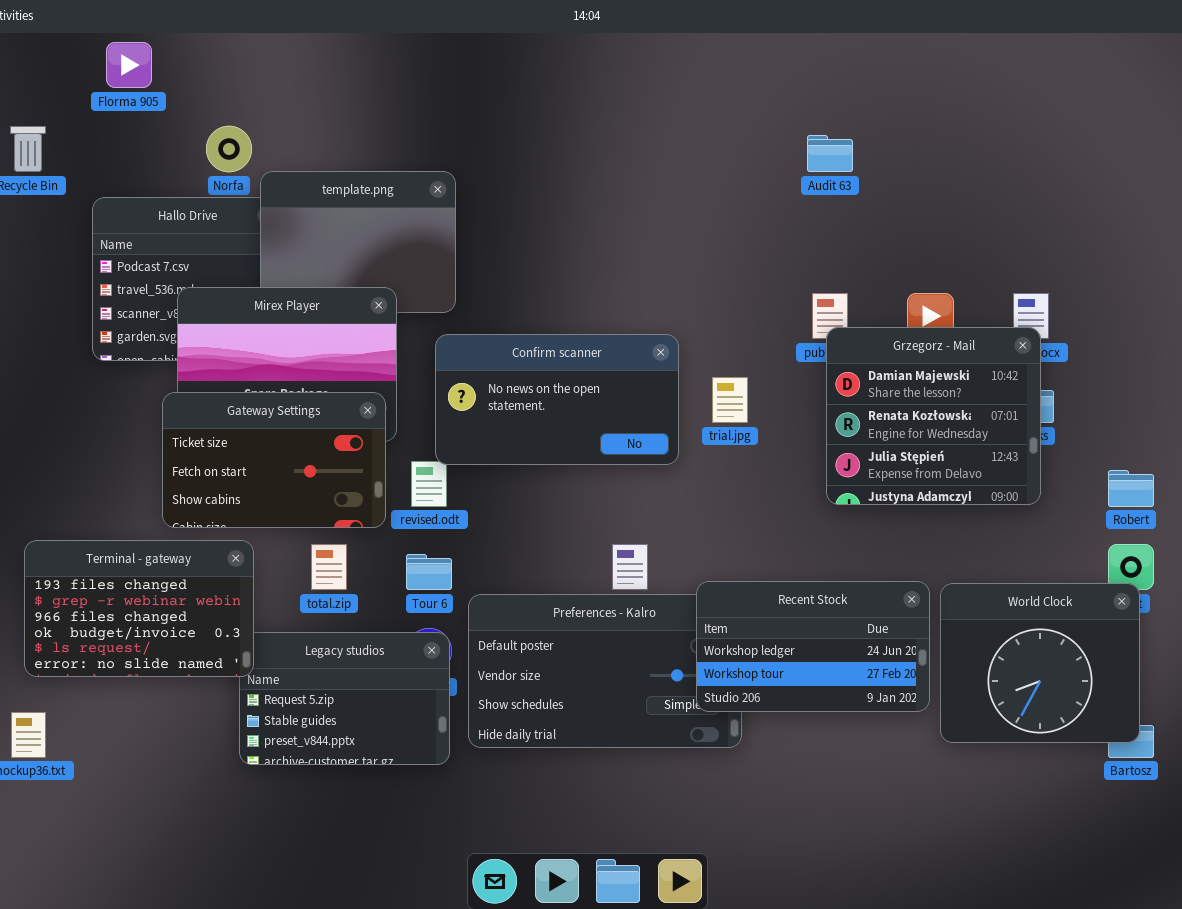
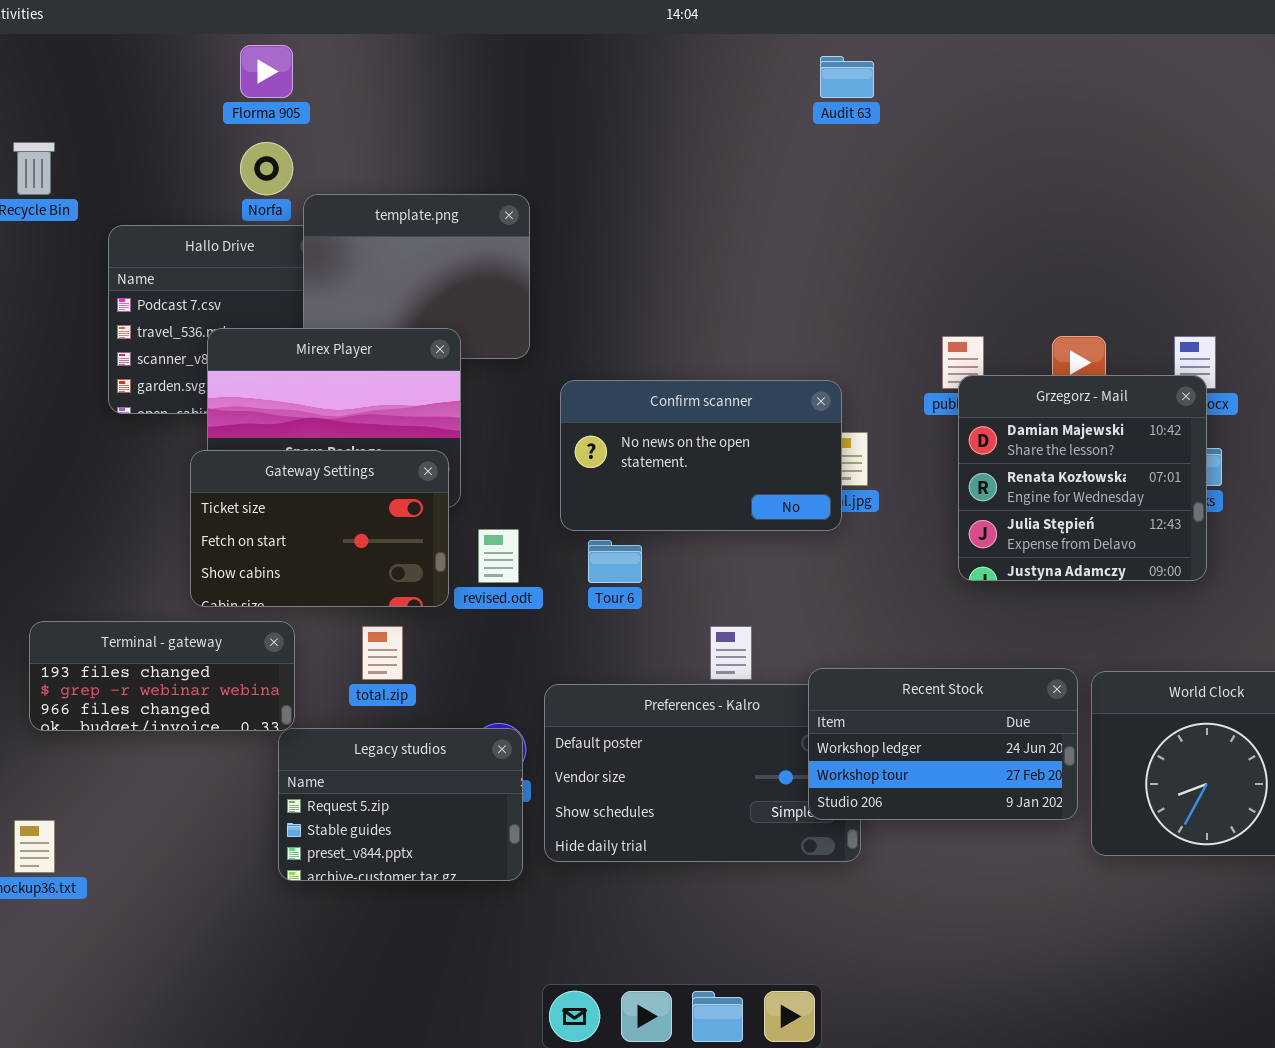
Florma 905: [106,42,152,88] -> [240,45,293,98], moved
Audit 63: [807,135,853,172] -> [820,56,874,98], moved
Confirm scanner: [435,334,679,465] -> [560,380,842,531], moved
Terminal - gateway: [24,540,254,677] -> [29,621,295,731], resized
Tour 6: [406,554,452,590] -> [588,540,642,583], moved

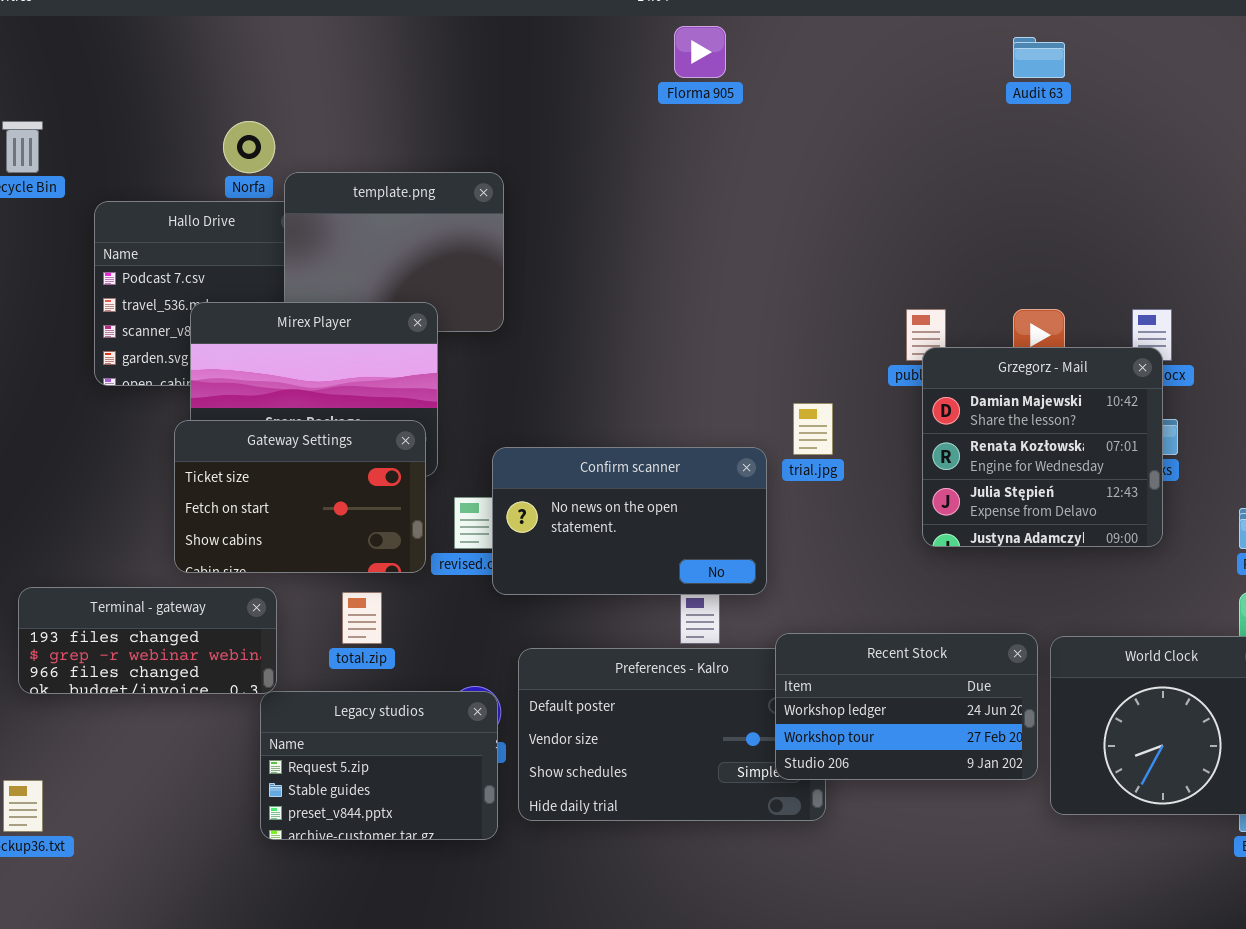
Florma 905: [240,45,293,98] -> [674,26,726,78], moved
Audit 63: [820,56,874,98] -> [1013,37,1065,78], moved
Confirm scanner: [560,380,842,531] -> [492,447,767,595], moved

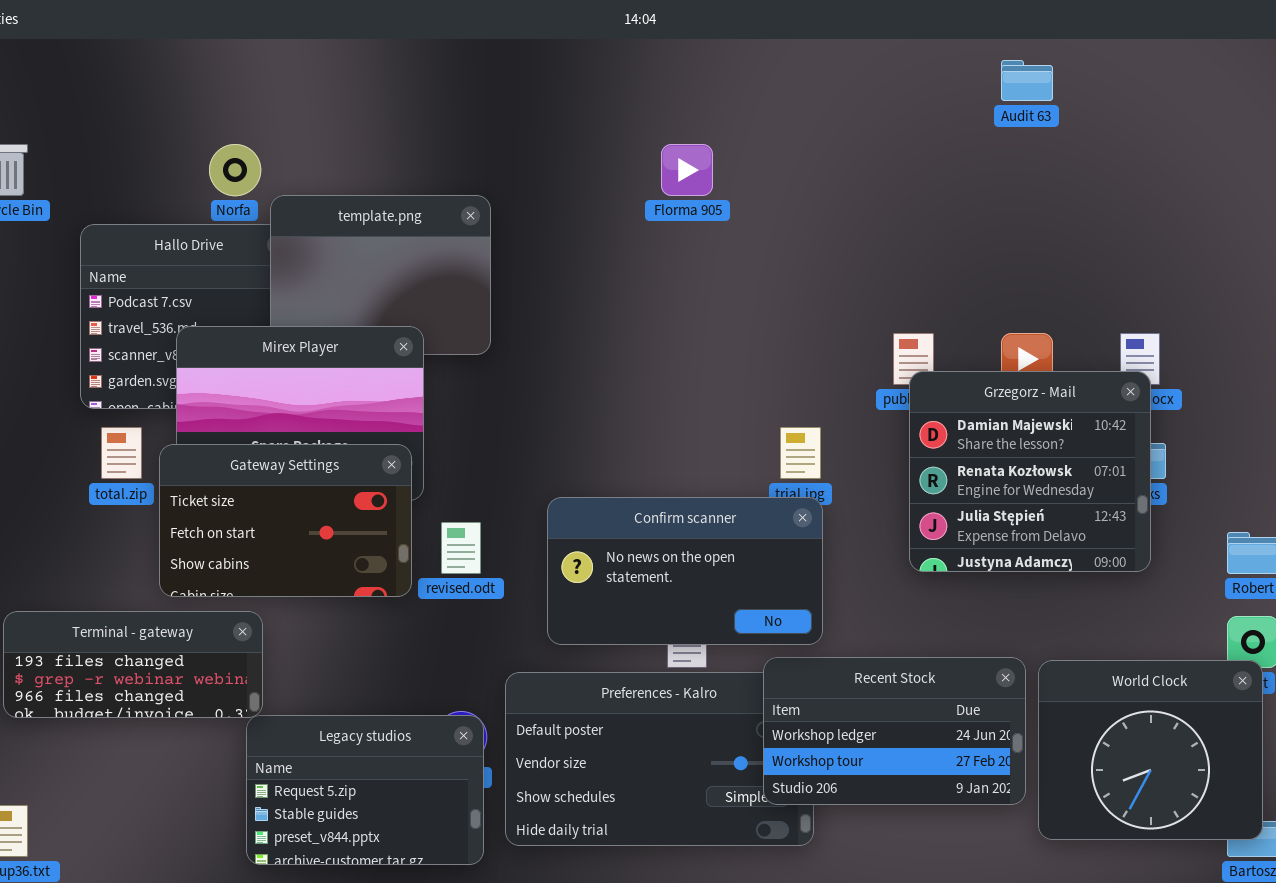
Florma 905: [674,26,726,78] -> [661,144,713,196], moved
Confirm scanner: [492,447,767,595] -> [547,497,823,645], moved
total.zip: [342,592,382,644] -> [101,427,142,479], moved

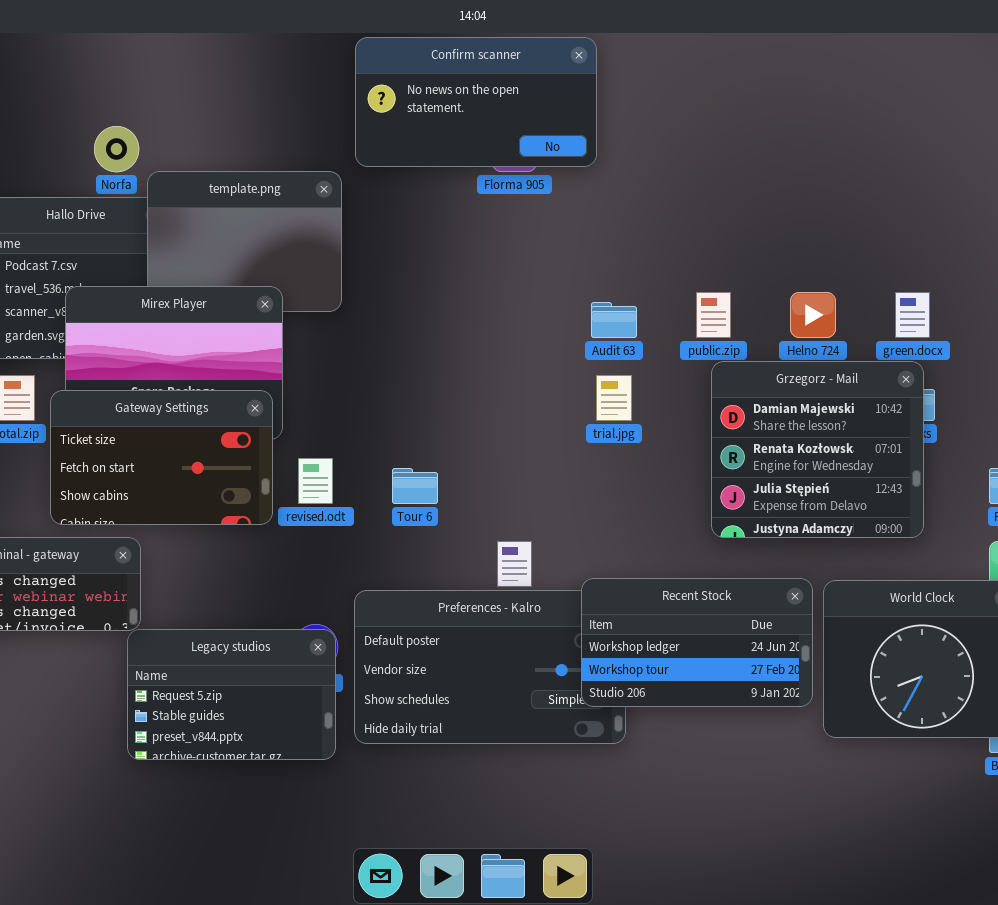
Audit 63: [1001,60,1053,101] -> [591,302,637,338], moved
Grzegorz - Mail: [909,371,1151,572] -> [711,361,924,538], moved
Confirm scanner: [547,497,823,645] -> [355,37,597,167], moved

